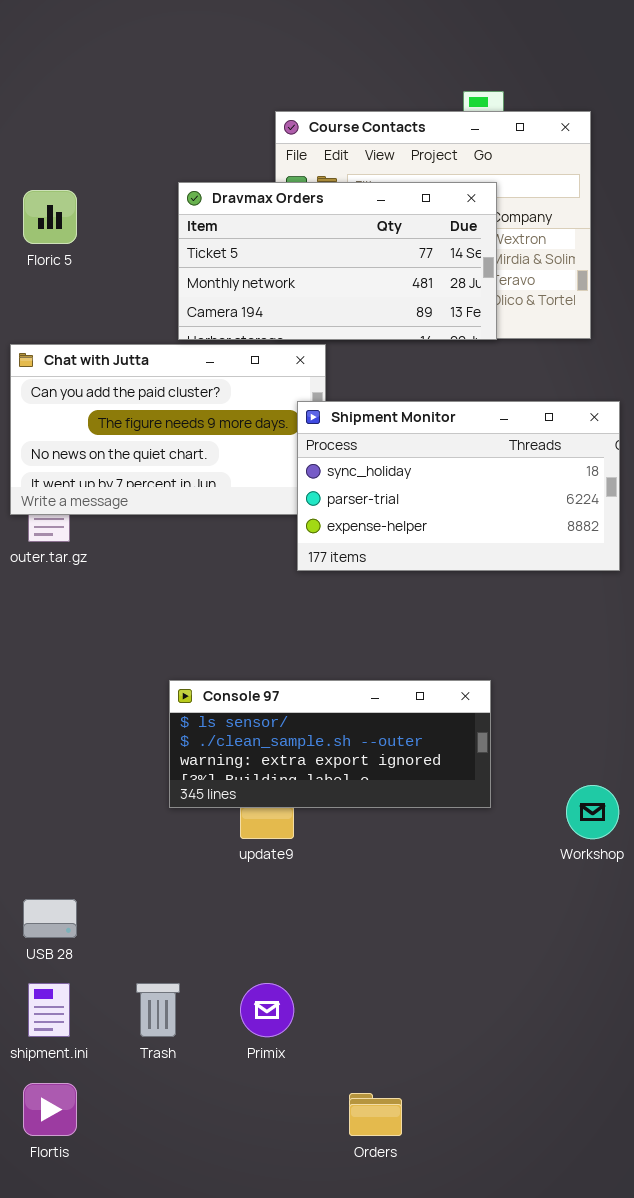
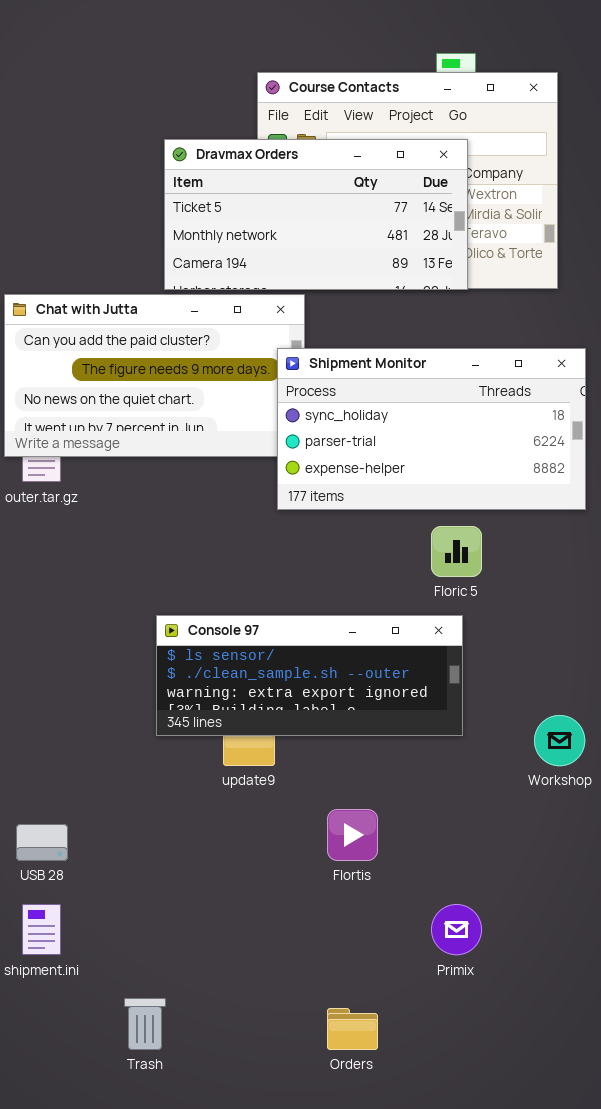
Floric 5: [23,190,77,244] -> [431,526,482,577], moved
Trash: [136,983,180,1037] -> [124,998,166,1050], moved
Primix: [240,983,294,1037] -> [431,904,482,955], moved
Flortis: [23,1083,77,1136] -> [327,809,378,861], moved

